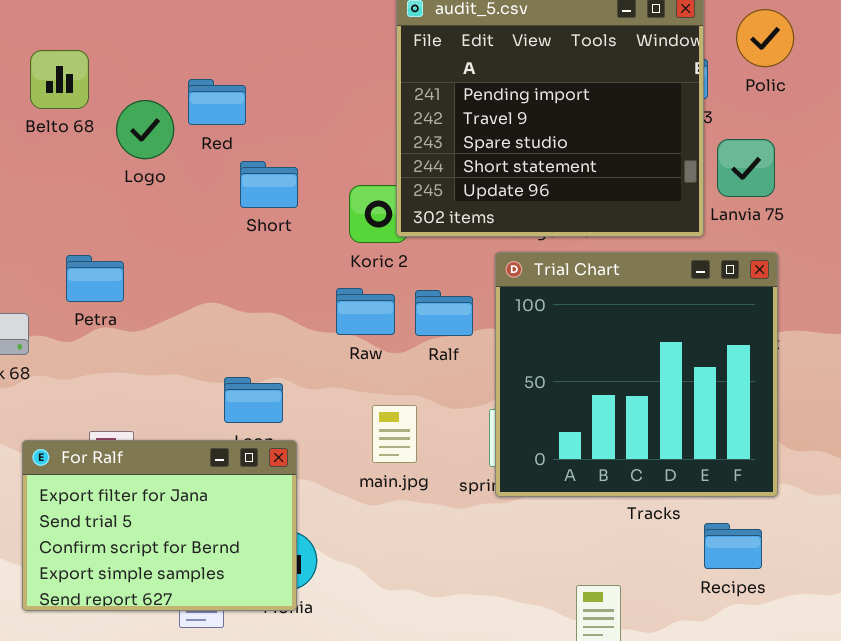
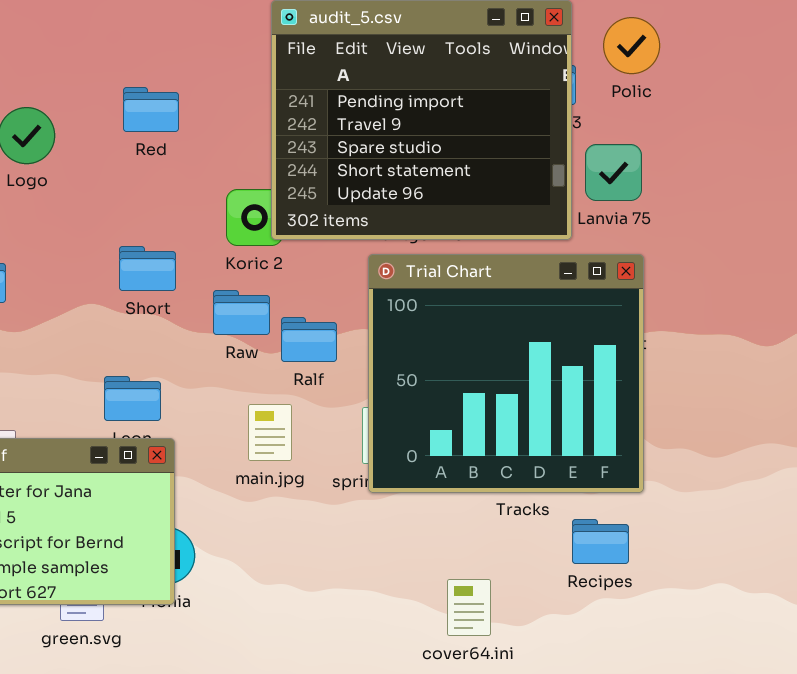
Red: [188,79,246,125] -> [123,87,179,132], moved
Short: [240,161,298,208] -> [119,246,176,291], moved
Ralf: [415,290,473,336] -> [281,317,337,362], moved

